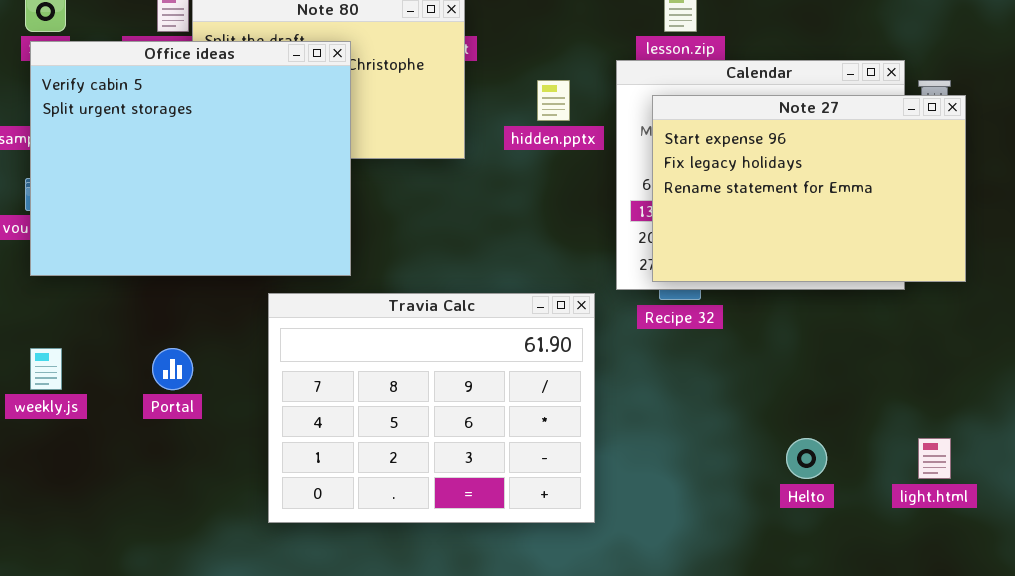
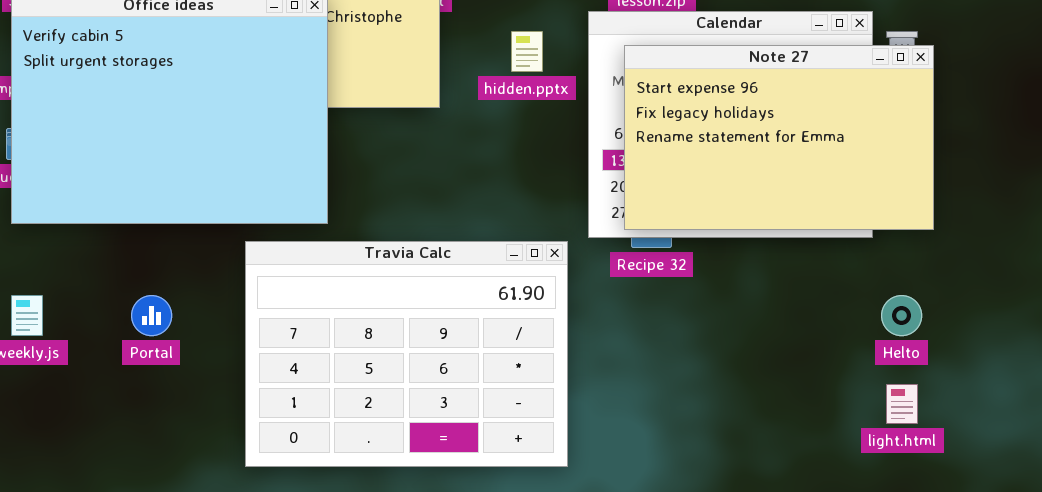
Helto: [786,438,827,479] -> [881,295,922,336], moved

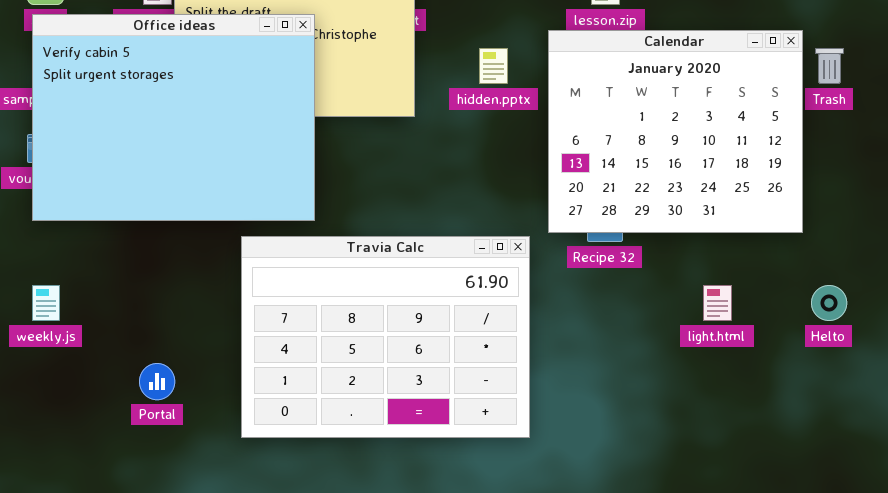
Note 27: [624,45,934,230] -> none, closed
Portal: [131,295,172,336] -> [139,363,175,400], moved
light.html: [886,384,918,424] -> [703,285,732,321], moved

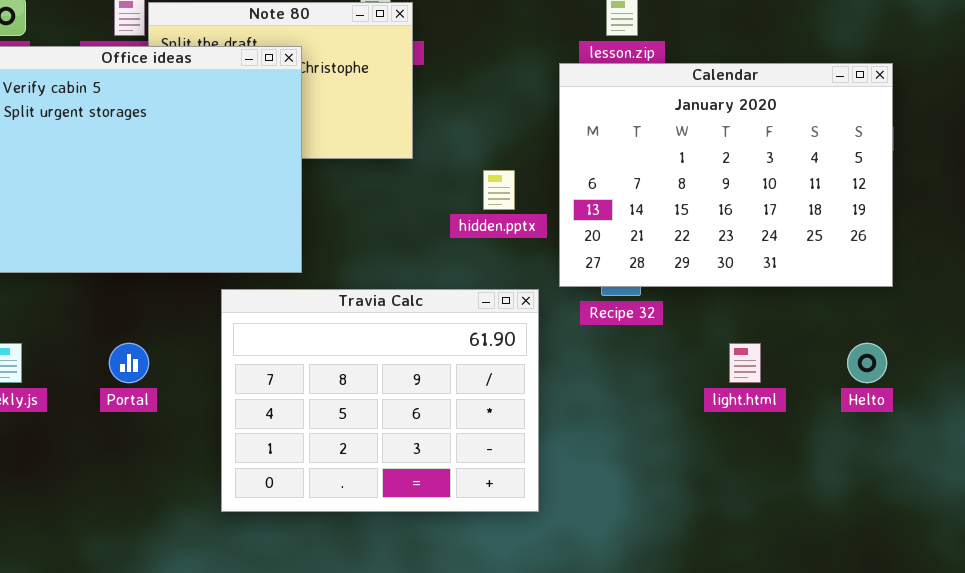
Calendar: [548,30,803,233] -> [559,63,893,287], resized
hidden.pptx: [479,48,508,84] -> [483,170,515,210], moved
Portal: [139,363,175,400] -> [109,343,149,383], moved

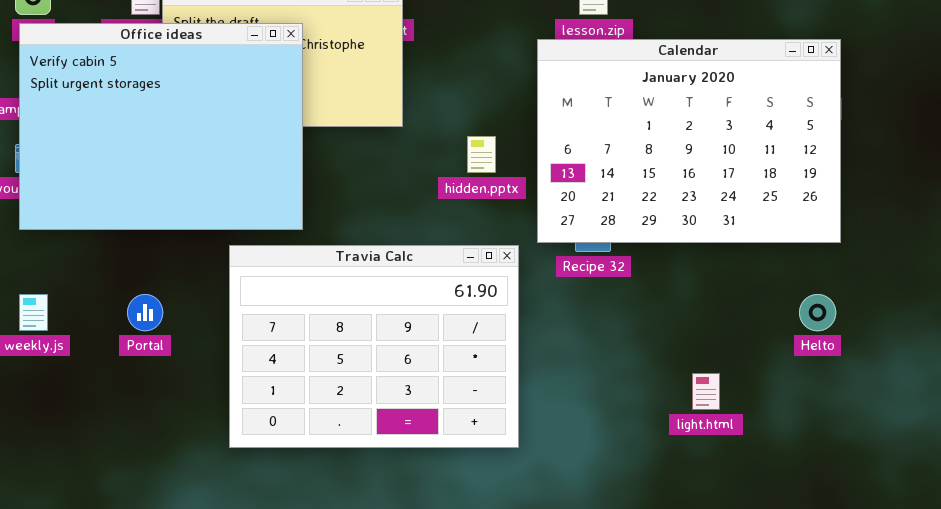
light.html: [729,343,761,383] -> [692,373,720,410], moved

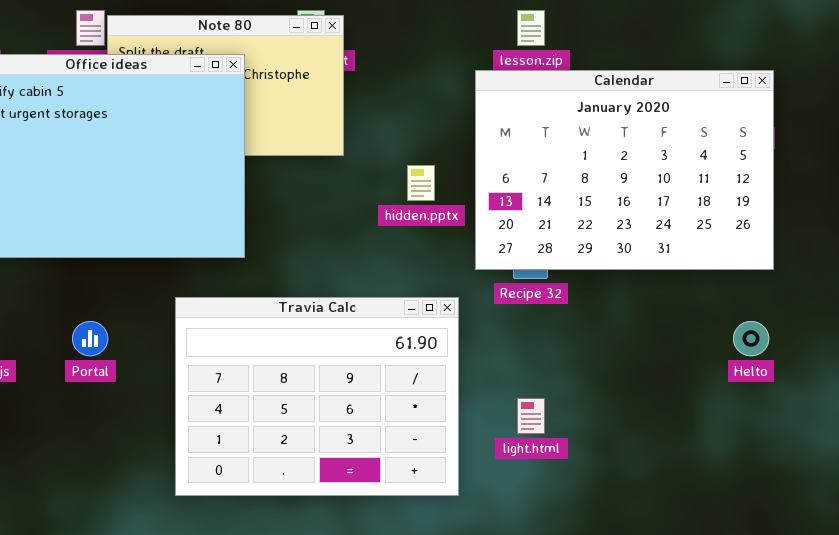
Travia Calc: [229,245,519,448] -> [175,297,459,496], moved
light.html: [692,373,720,410] -> [517,398,545,434], moved

